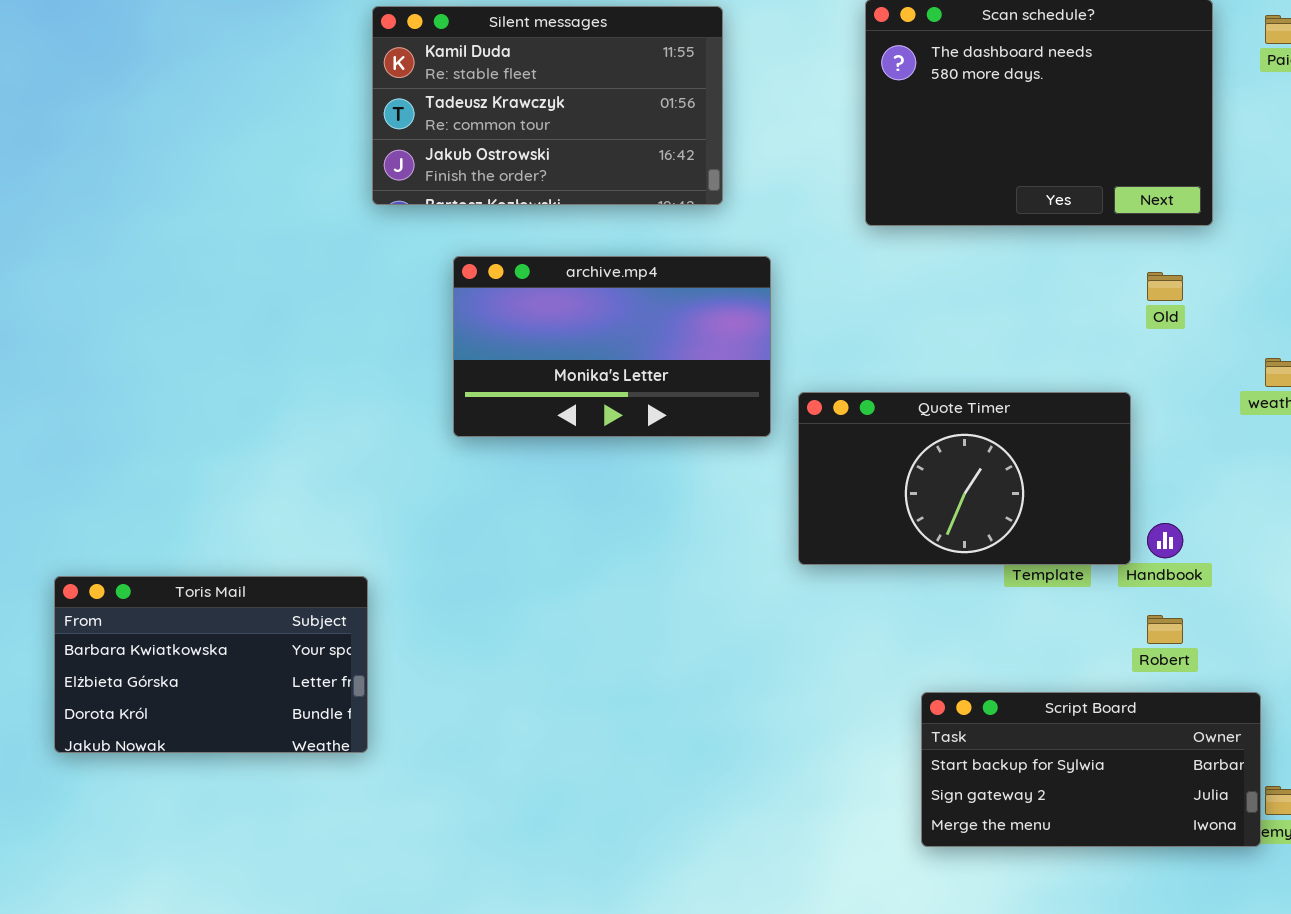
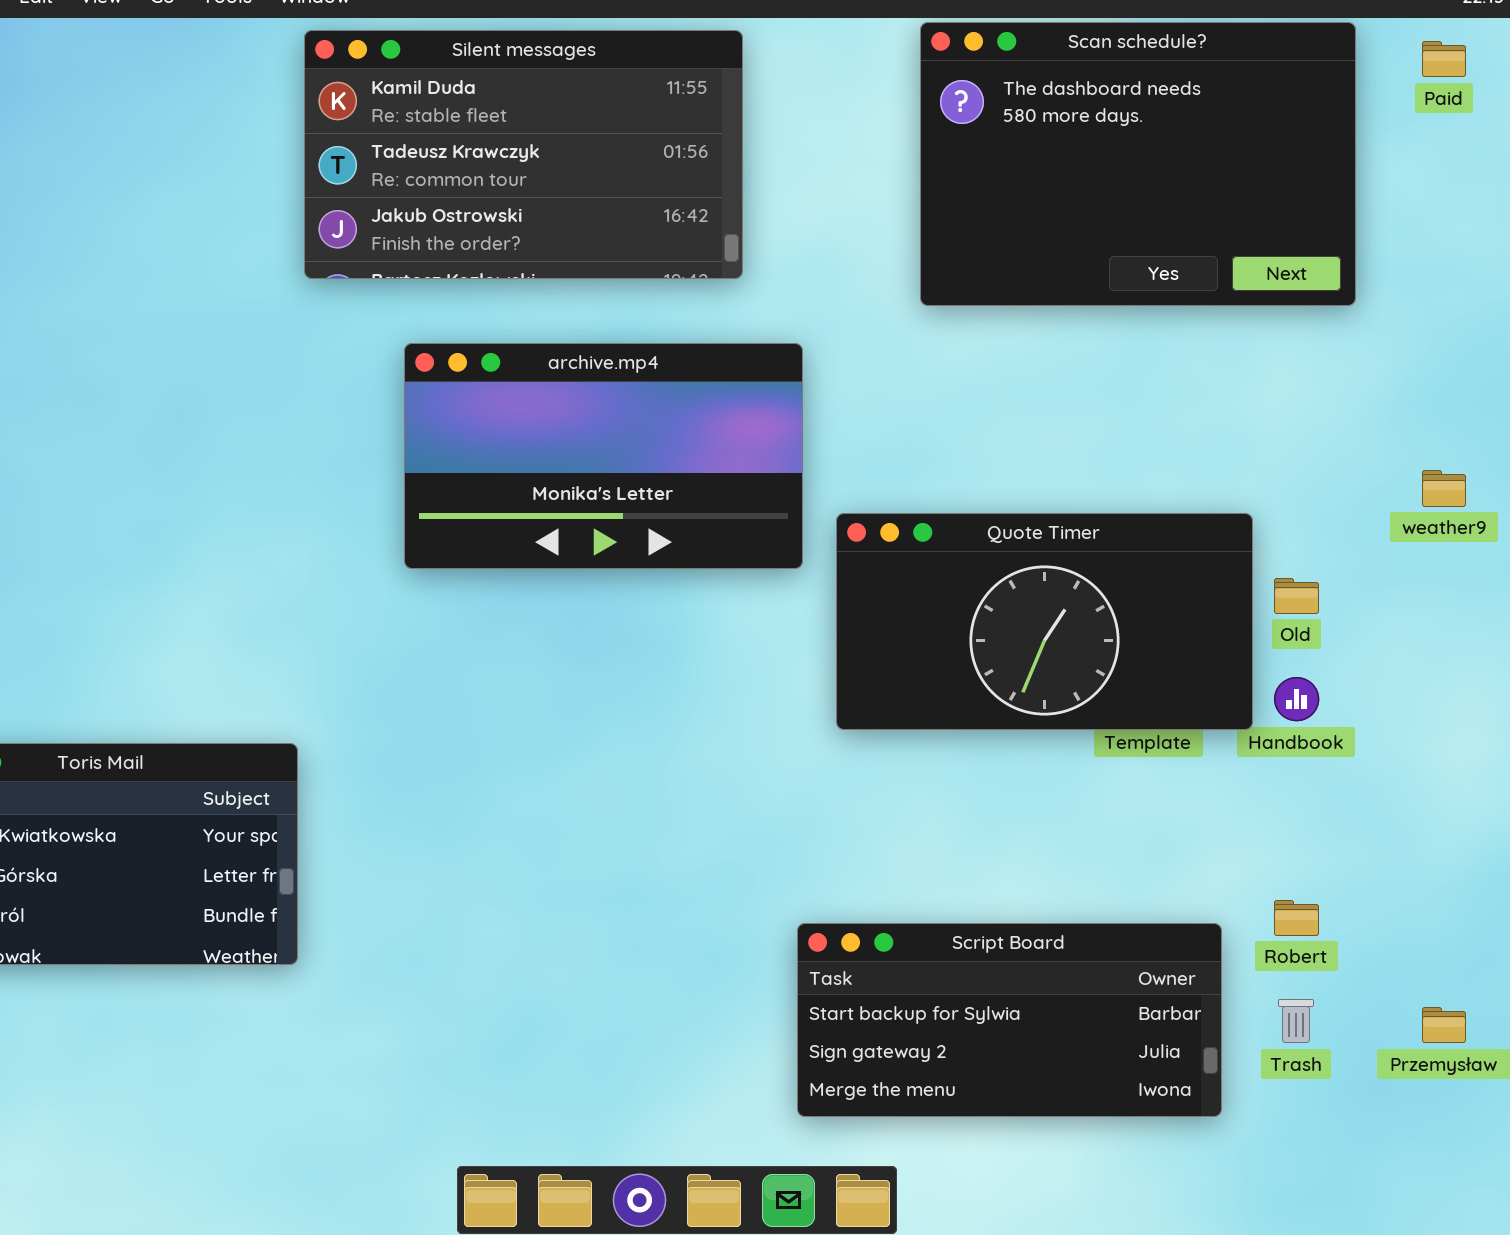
Old: [1147,272,1183,301] -> [1274,578,1319,614], moved
Robert: [1147,615,1183,644] -> [1274,900,1319,936], moved
Script Board: [921,692,1261,847] -> [797,923,1222,1117], moved

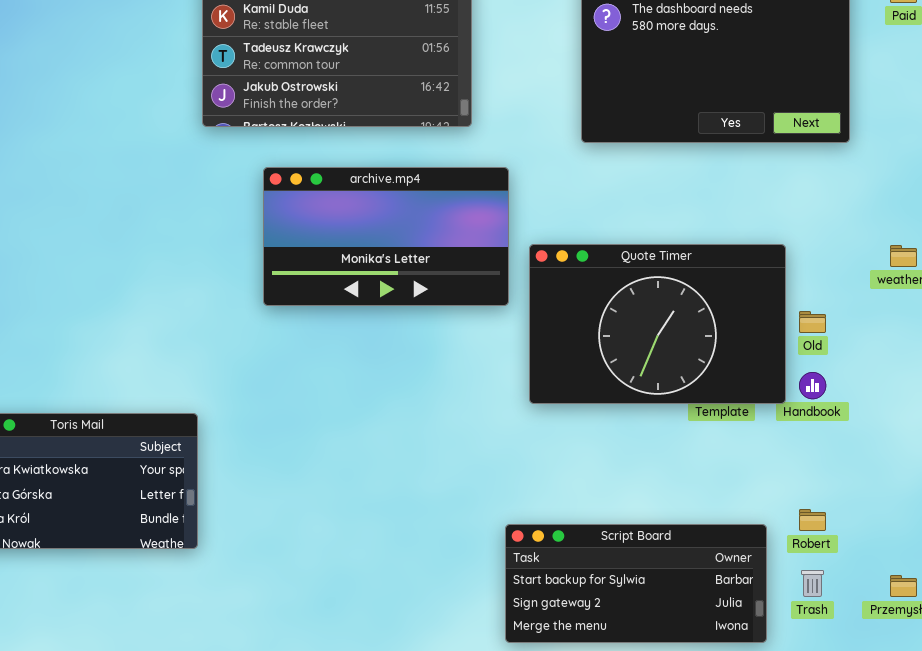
Quote Timer: [836,513,1253,730] -> [529,244,786,404], resized

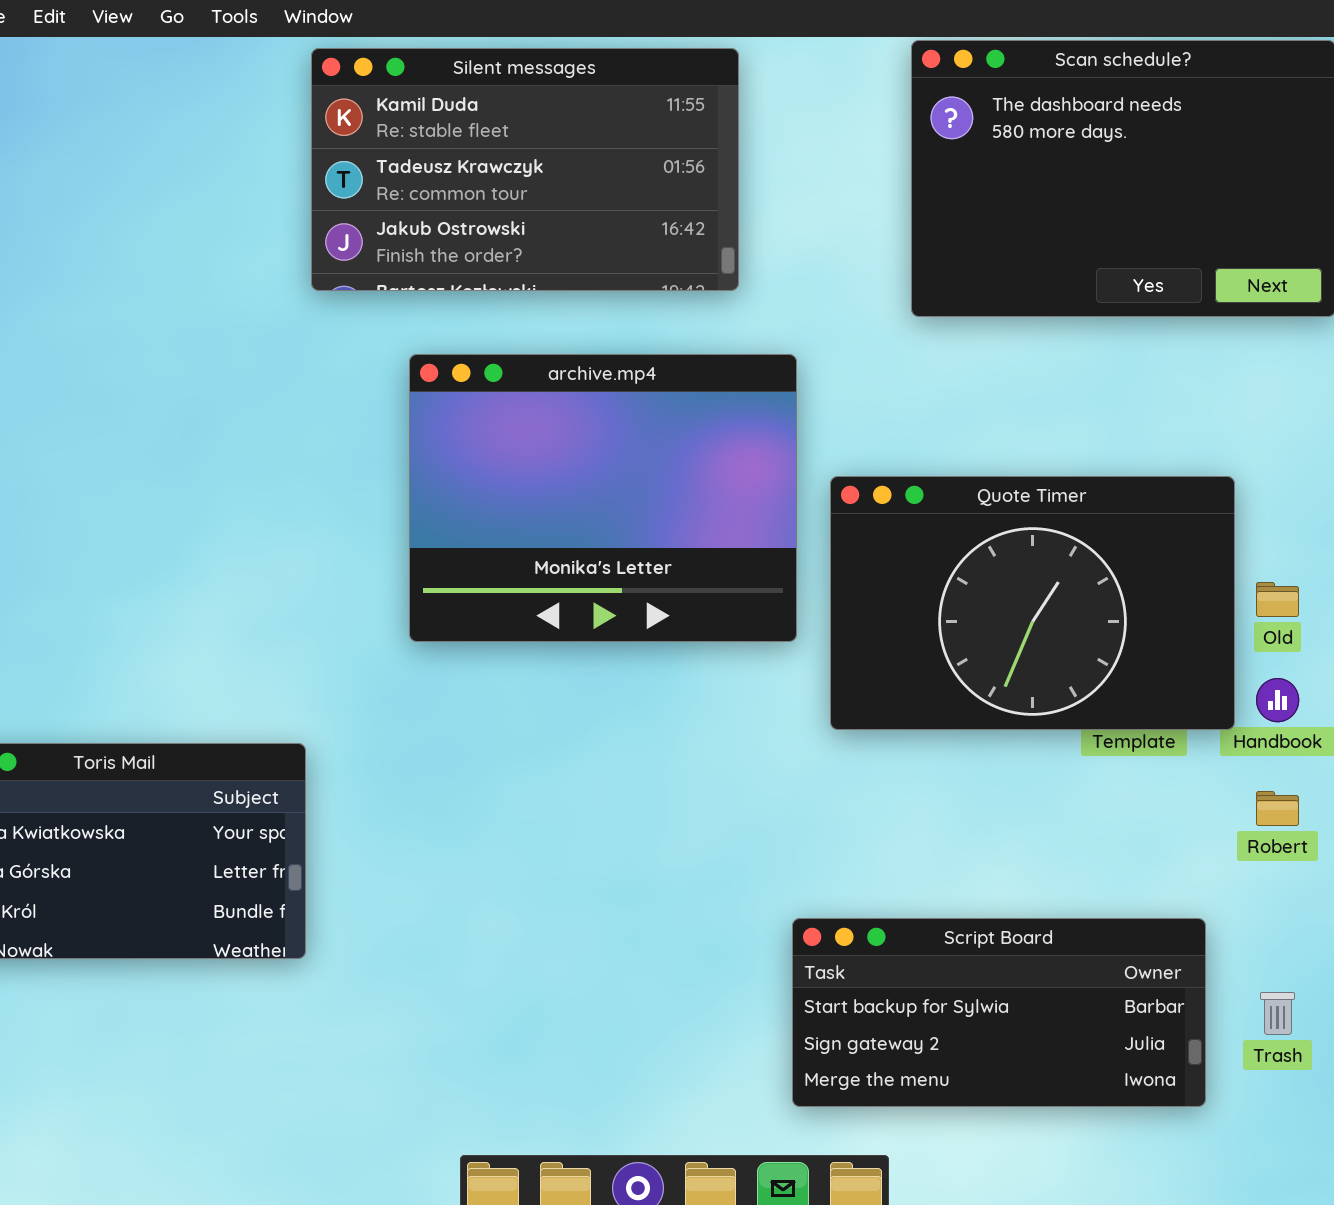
archive.mp4: [263,167,509,306] -> [409,354,797,642], resized
Robert: [799,509,826,531] -> [1256,791,1299,826], moved

